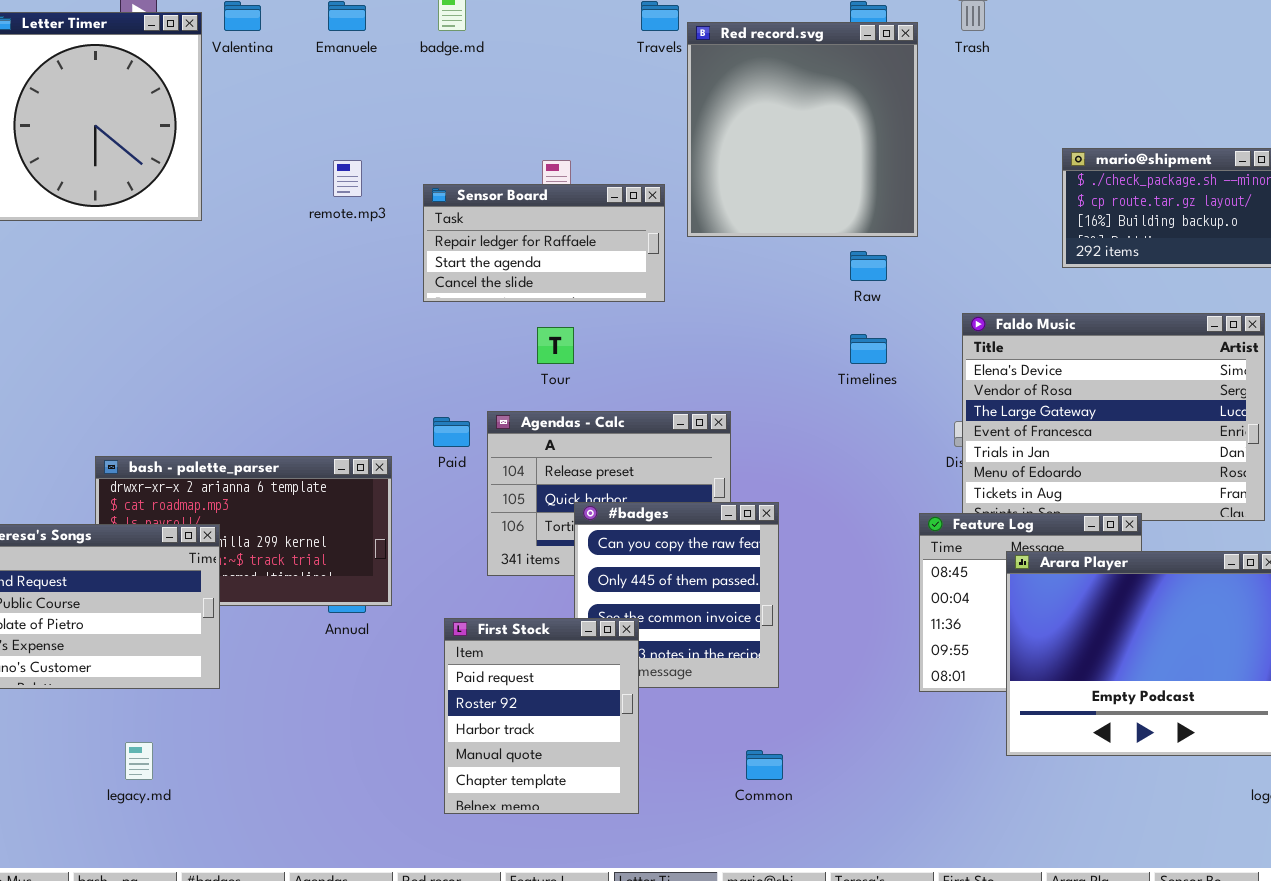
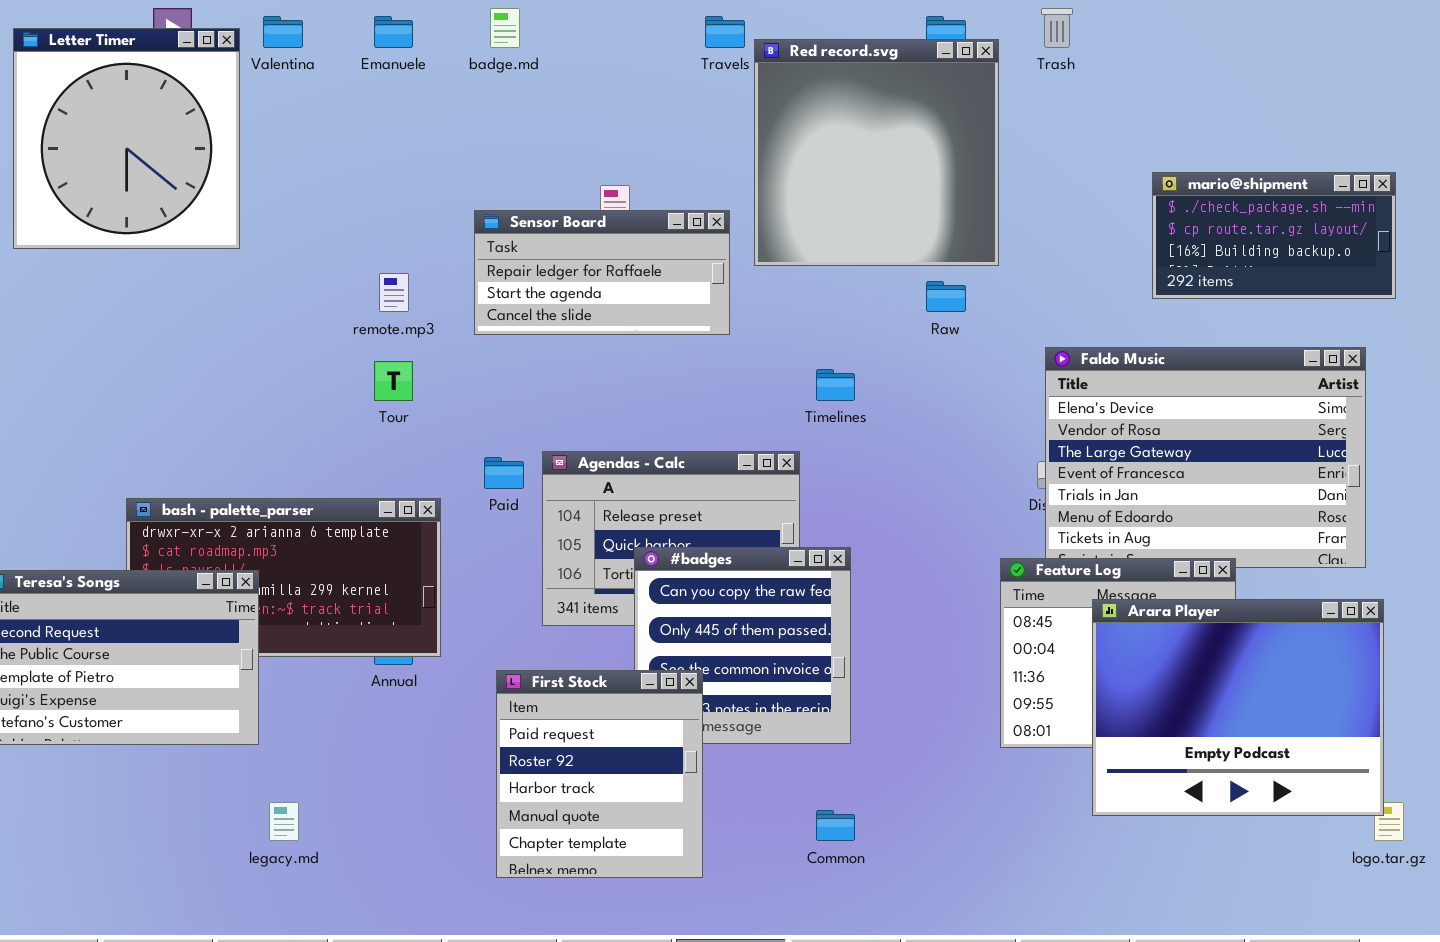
remote.mp3: [333,160,362,197] -> [379,273,409,312], moved
Tour: [537,327,574,364] -> [374,361,413,401], moved
Timelines: [850,334,887,364] -> [816,369,855,401], moved
legacy.md: [125,742,153,780] -> [269,802,299,841], moved

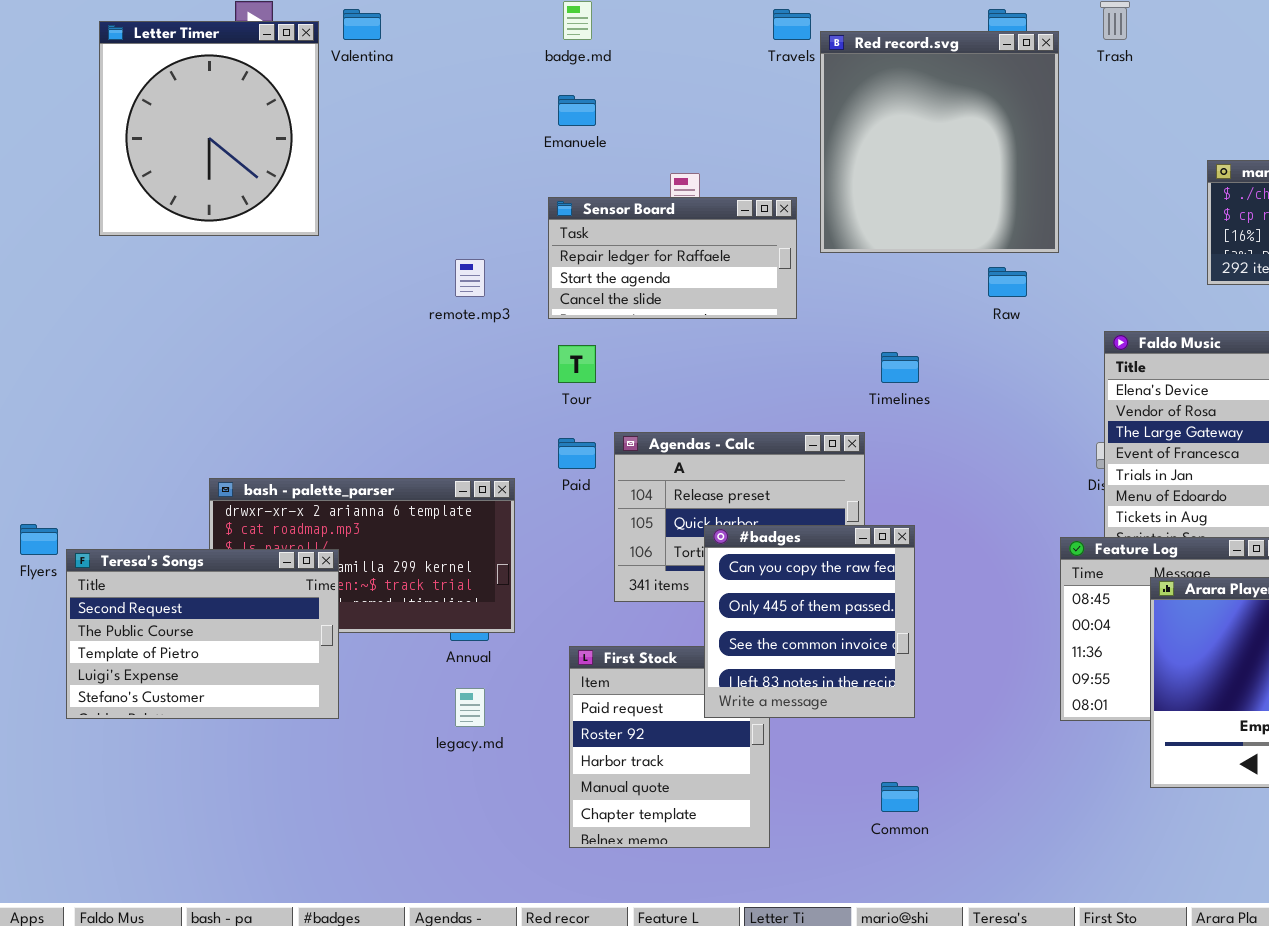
Emanuele: [374,16,413,48] -> [558,95,596,126], moved
Tour: [374,361,413,401] -> [558,345,596,383], moved
#badges: [634,547,851,744] -> [704,525,915,718], raised
legacy.md: [269,802,299,841] -> [455,688,485,727], moved

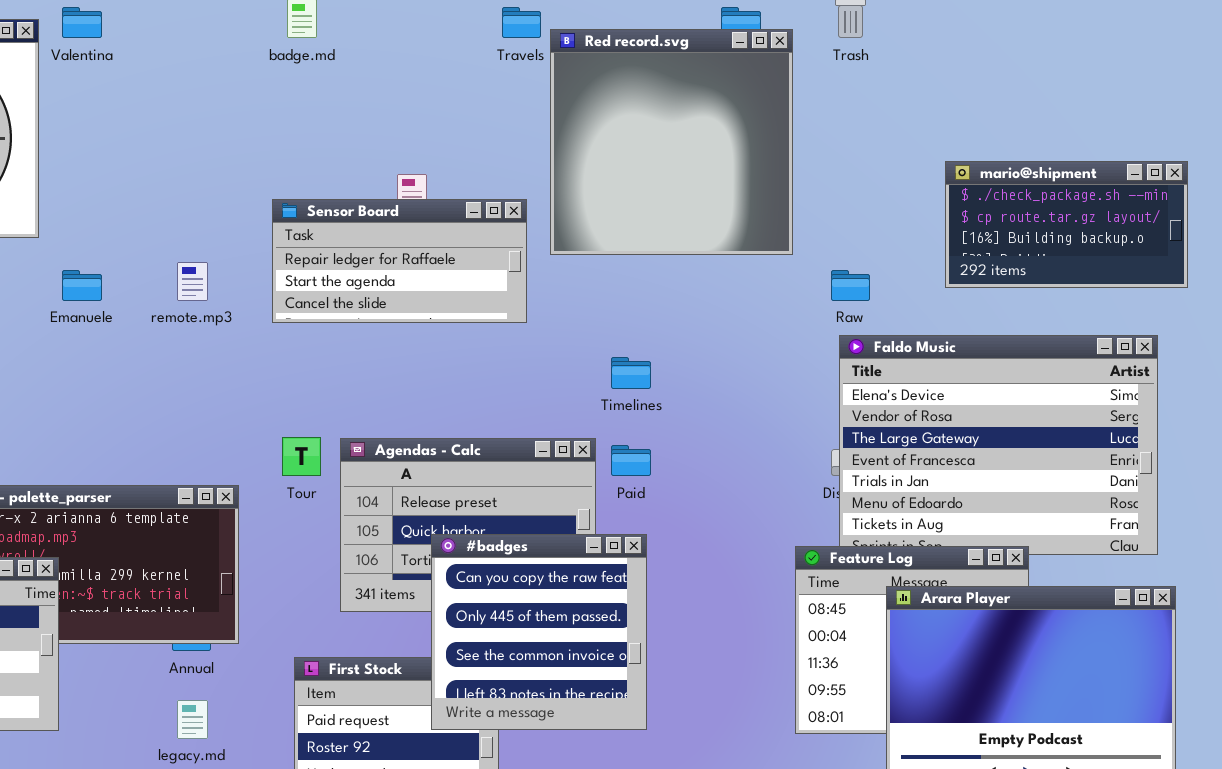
Emanuele: [558,95,596,126] -> [62,270,102,301], moved
Raw: [988,267,1027,297] -> [831,270,870,301], moved
Tour: [558,345,596,383] -> [282,437,321,476], moved
Paid: [558,438,596,469] -> [611,445,651,476], moved

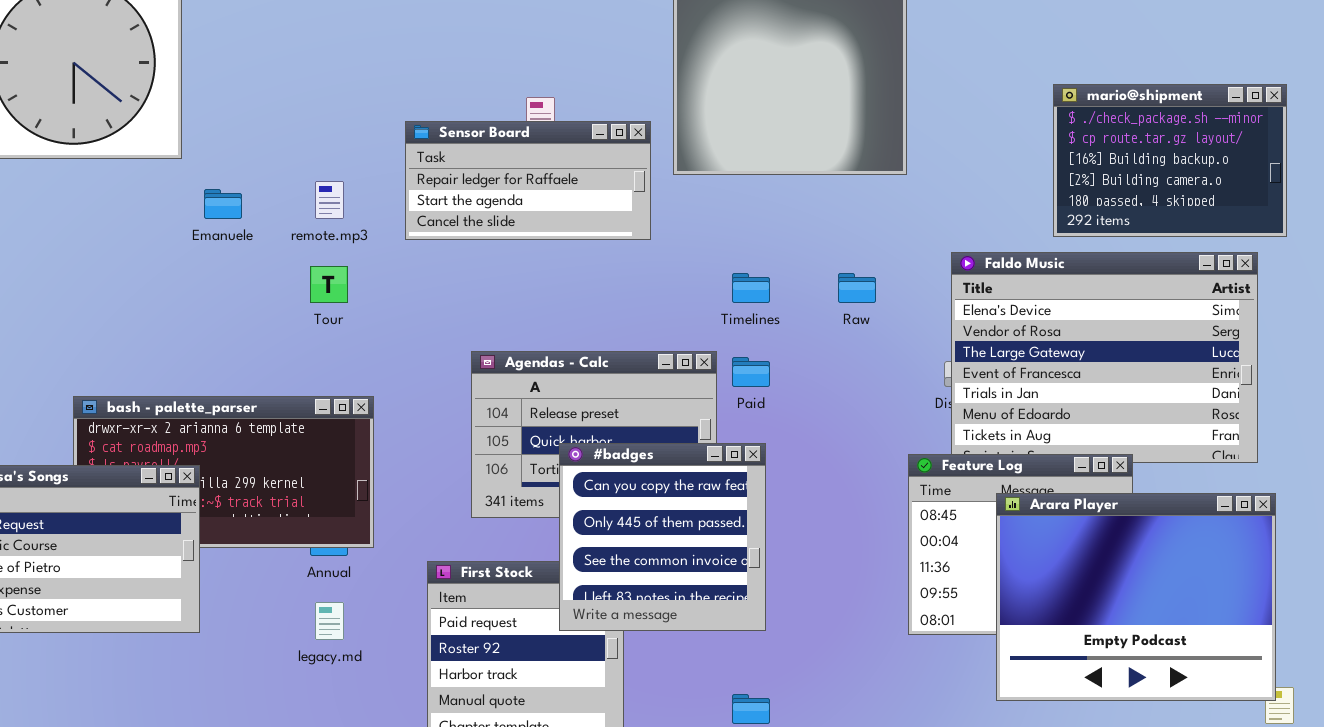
mario@shipment: [945,161,1188,288] -> [1053,84,1287,237], resized
Raw: [831,270,870,301] -> [838,273,876,303], moved
Tour: [282,437,321,476] -> [310,266,348,303], moved

